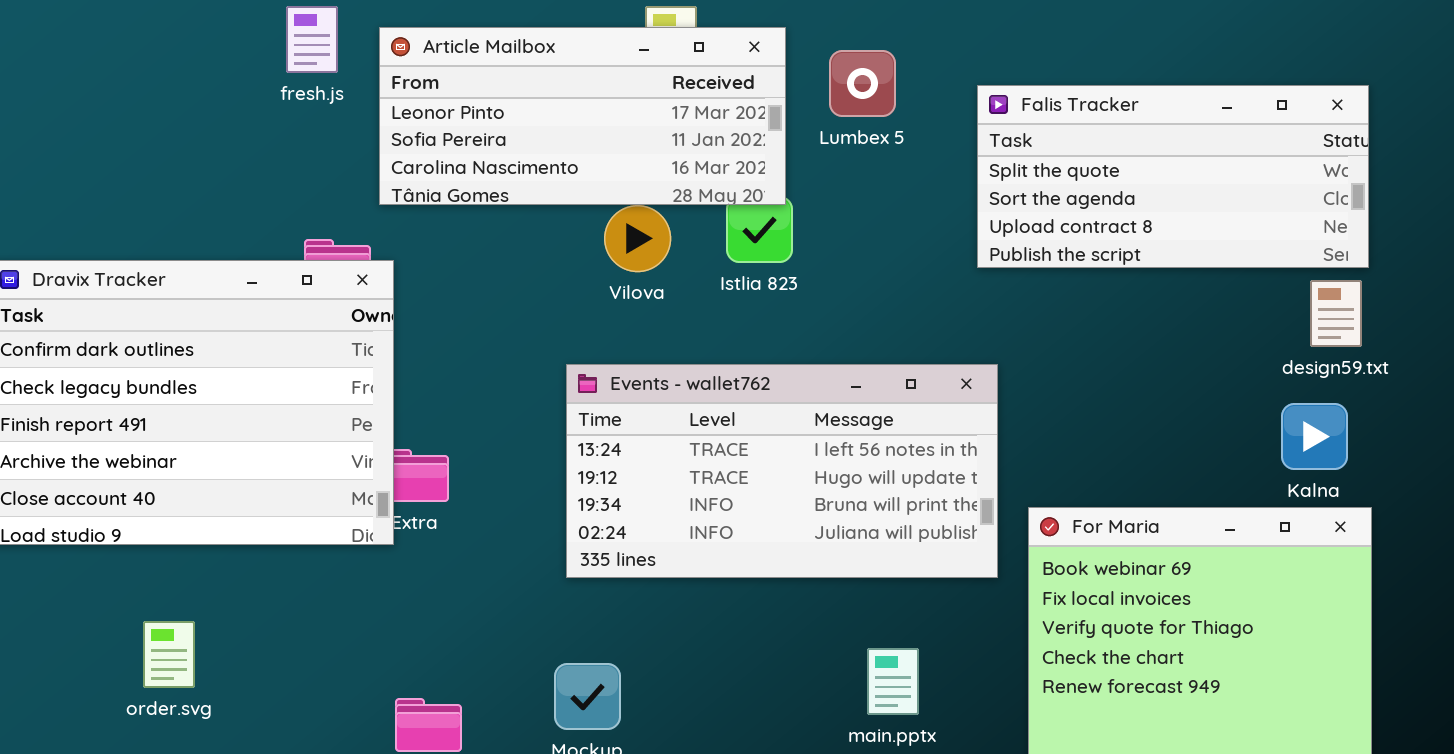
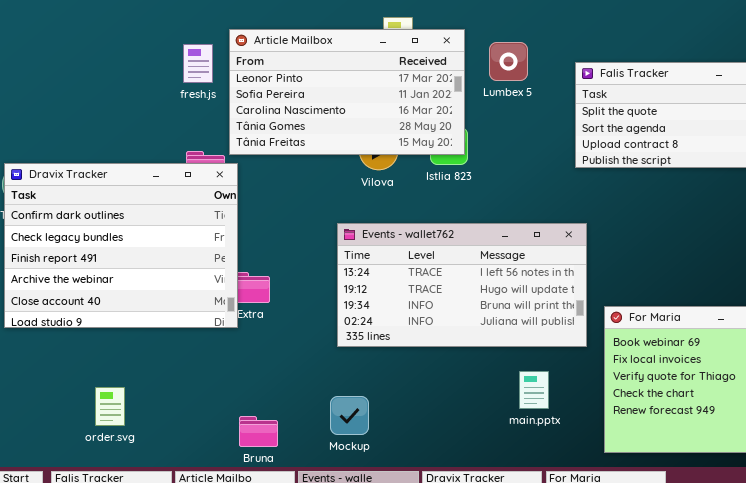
fresh.js: [286,6,338,73] -> [183,44,213,83], moved
Article Mailbox: [379,27,786,205] -> [229,29,465,155], resized
order.svg: [143,621,195,688] -> [95,387,125,426], moved
main.pptx: [867,648,919,715] -> [519,371,549,409], moved

